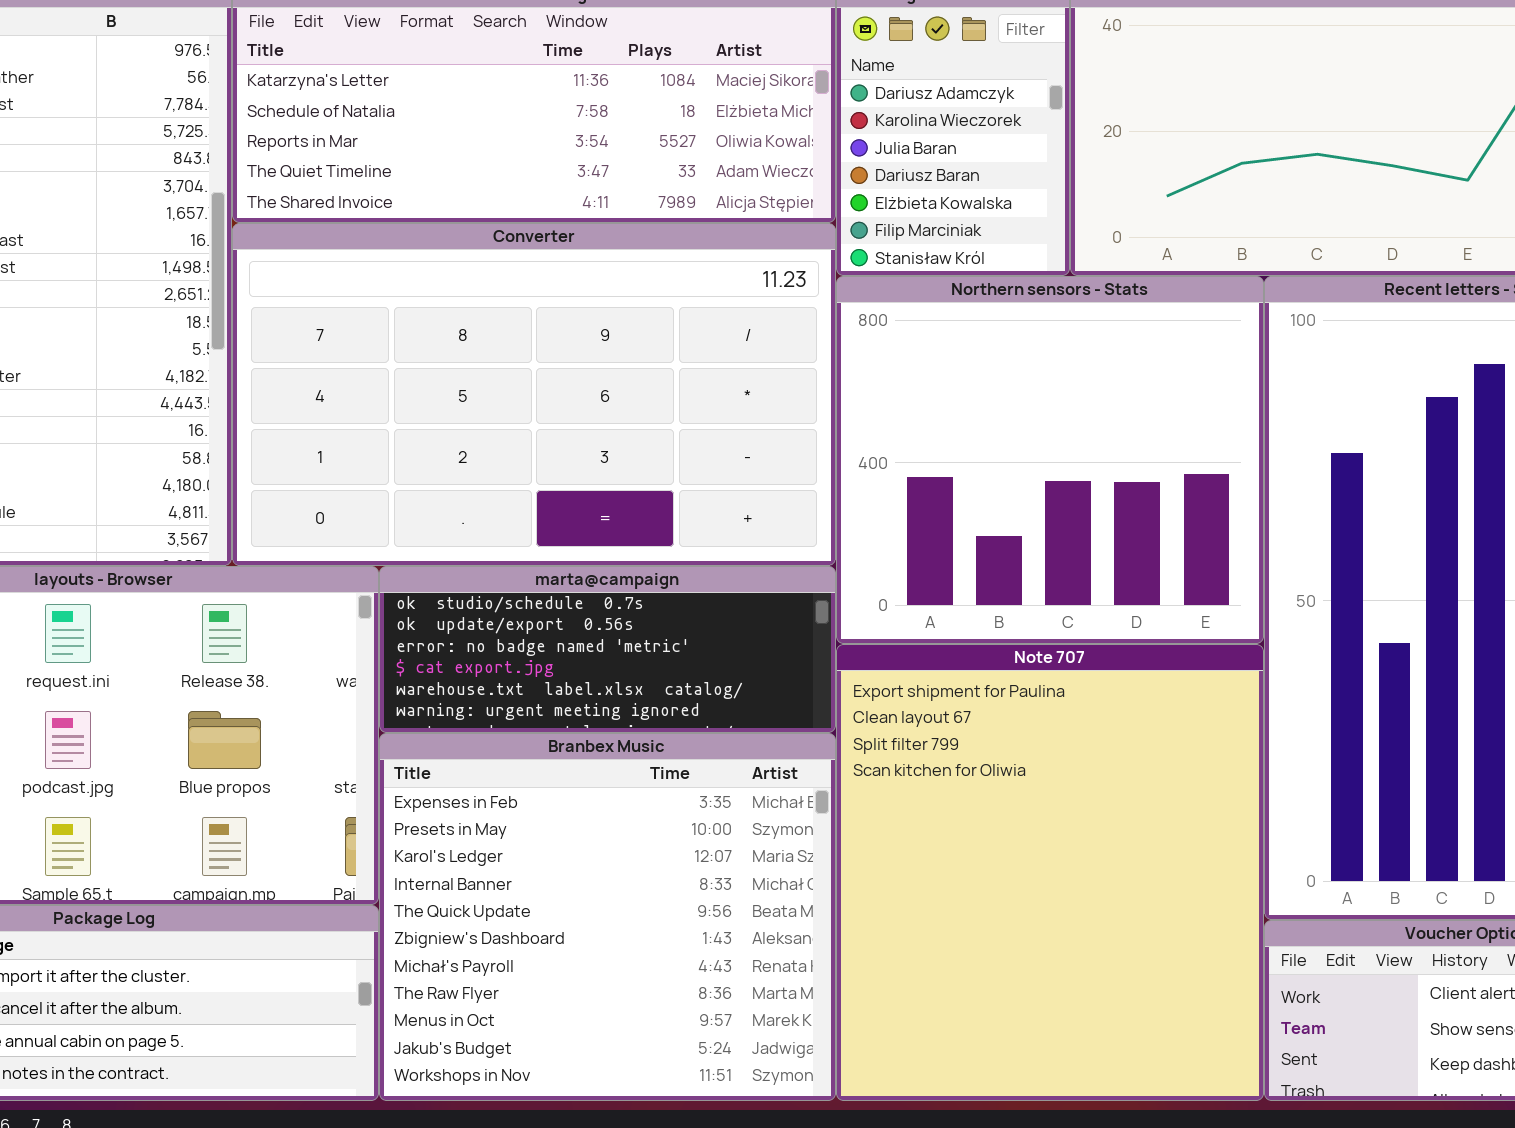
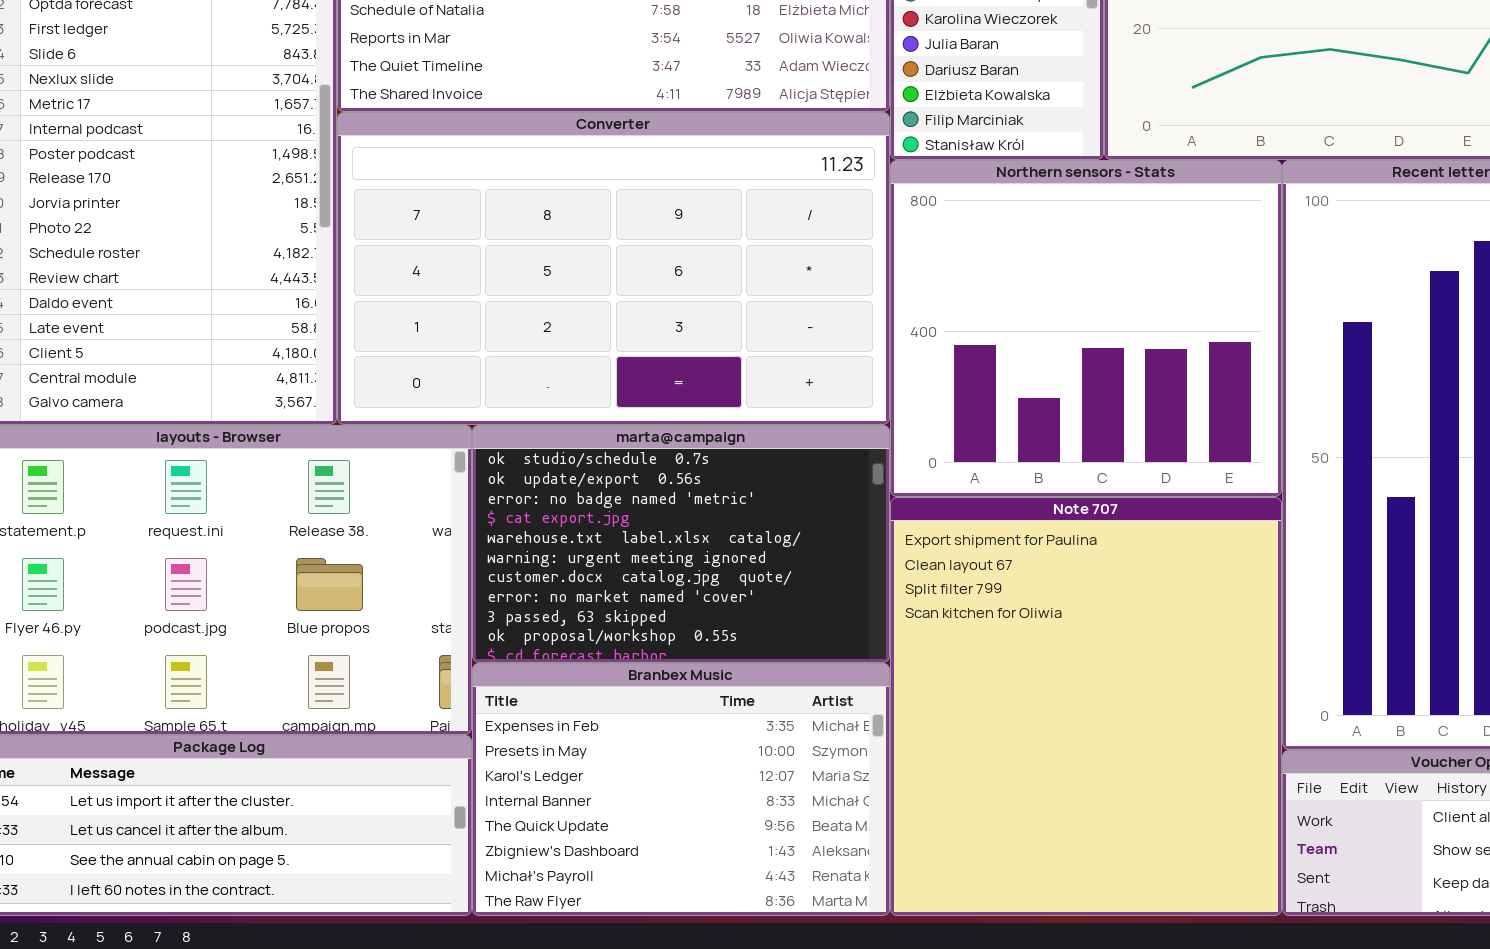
marta@campaign: [379,566,836,733] -> [472,425,890,663], resized
Branbex Music: [379,733,836,1101] -> [472,663,890,916], resized

